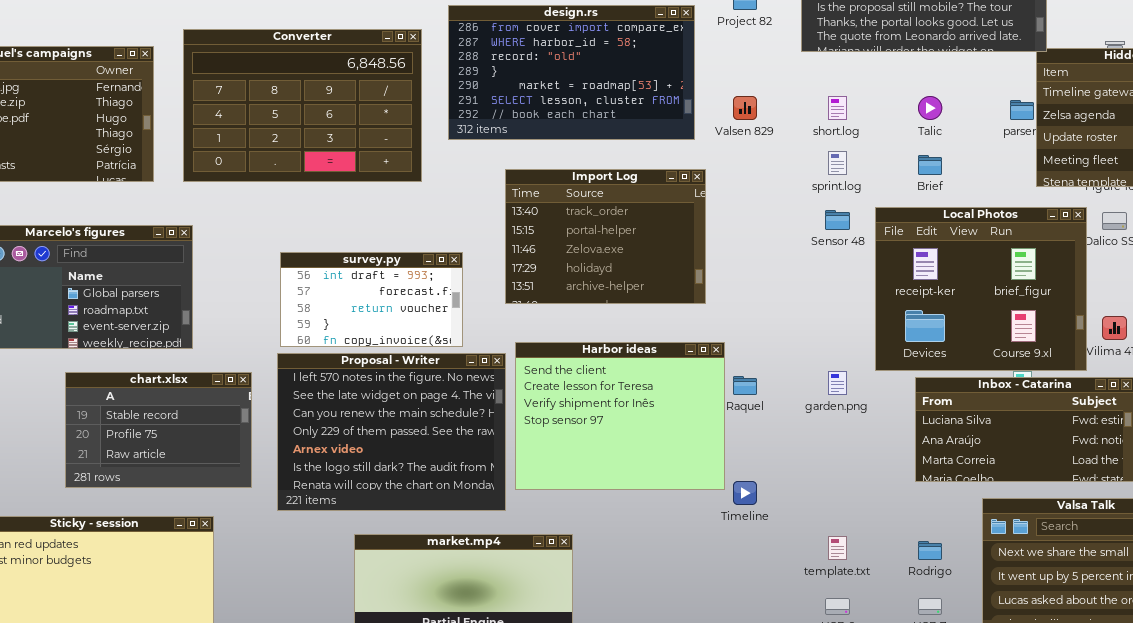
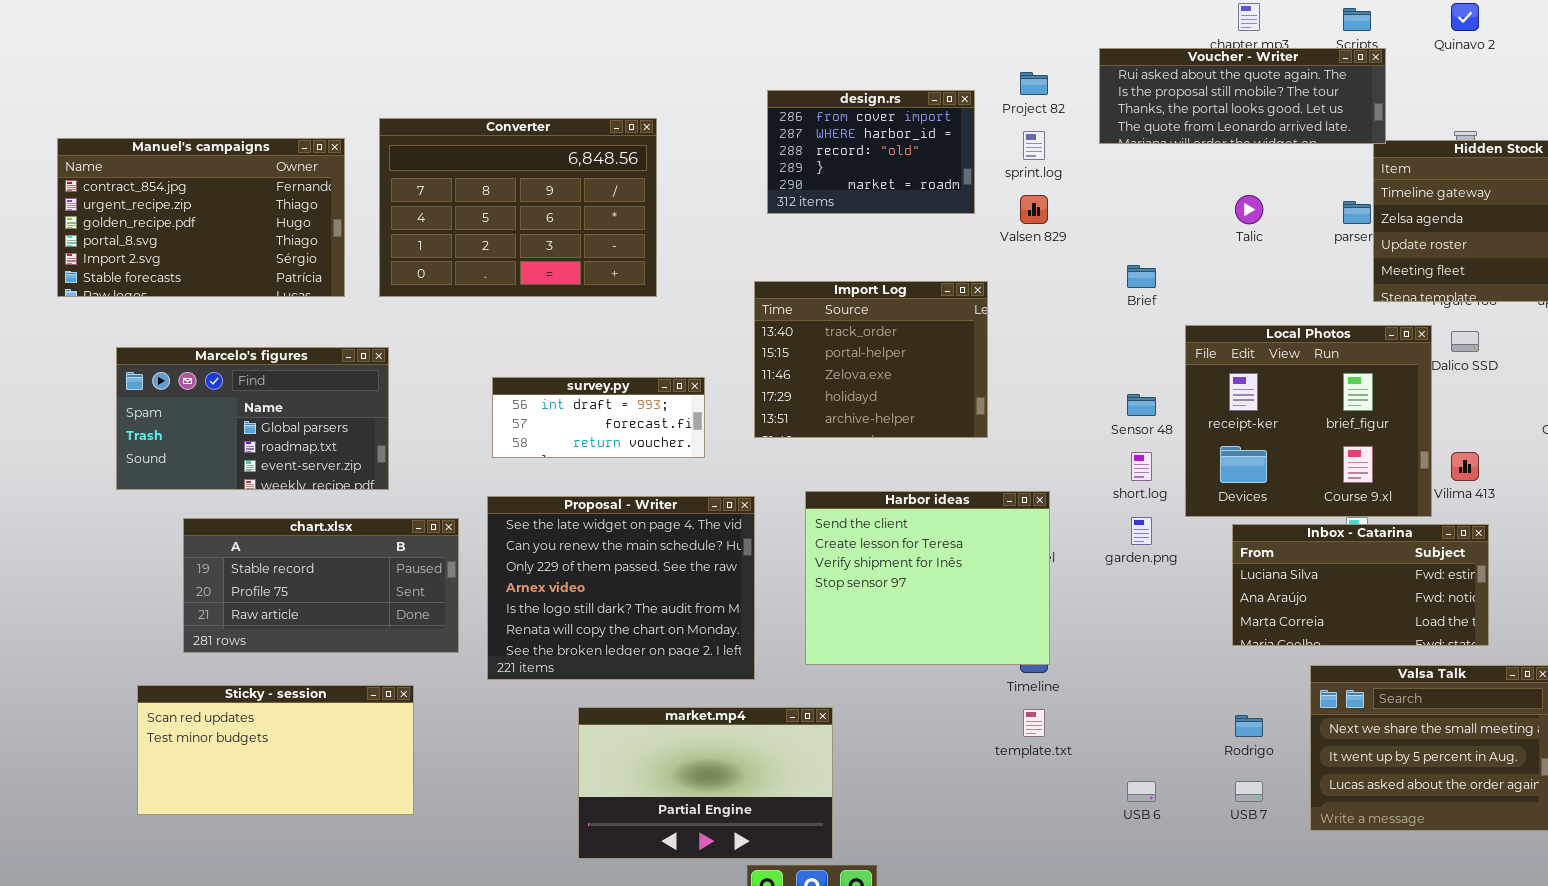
design.rs: [448,5,695,140] -> [767,90,975,214], resized
short.log: [828,96,847,120] -> [1131,452,1152,481], moved
sprint.log: [828,151,847,175] -> [1023,131,1045,160], moved
Brief: [918,155,942,175] -> [1127,265,1156,288], moved
Sensor 48: [825,210,850,230] -> [1127,394,1156,416], moved
survey.py: [280,252,463,347] -> [492,377,705,458], resized
Harbor ideas: [515,342,725,490] -> [805,491,1050,665], moved
Proposal - Writer: [277,353,506,511] -> [487,496,755,680], scrolled down 1 row
chart.xlsx: [65,372,252,488] -> [183,518,459,653], resized
template.txt: [828,536,847,560] -> [1023,709,1045,737], moved

